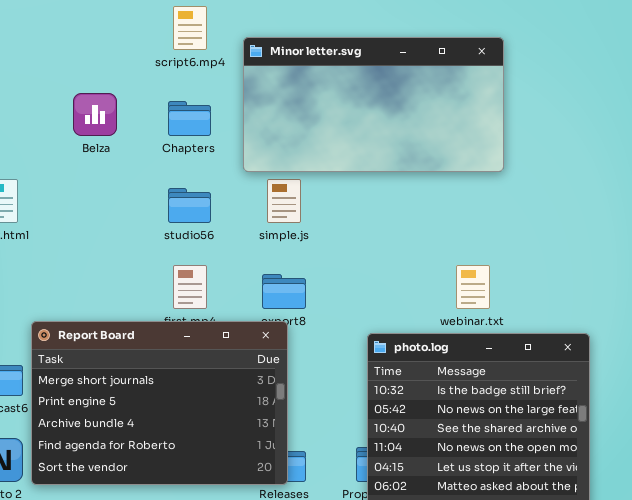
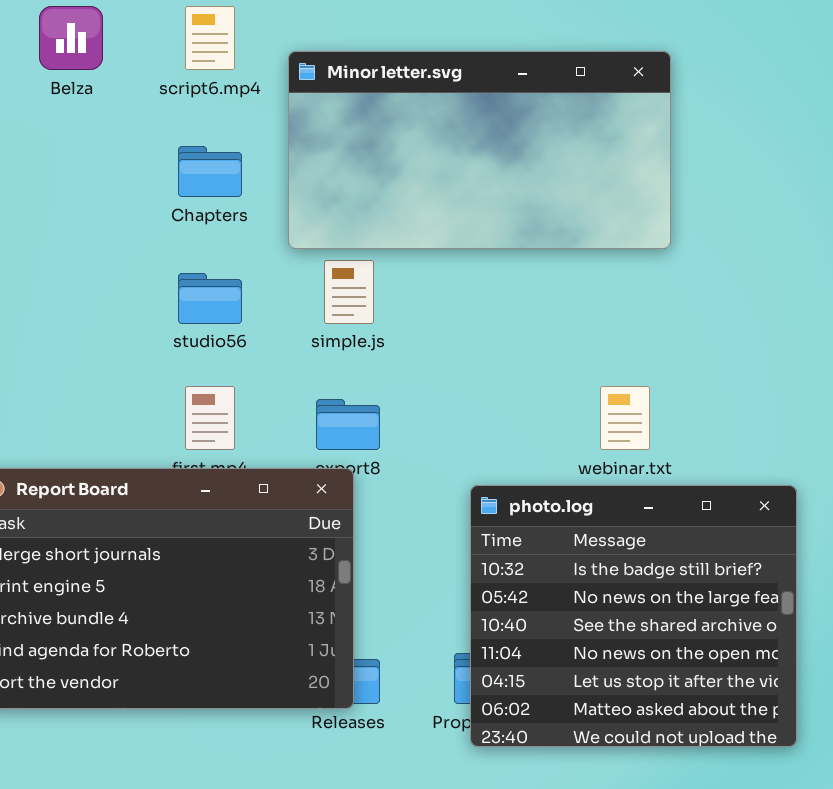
Belza: [73,93,117,136] -> [39,6,103,70], moved

